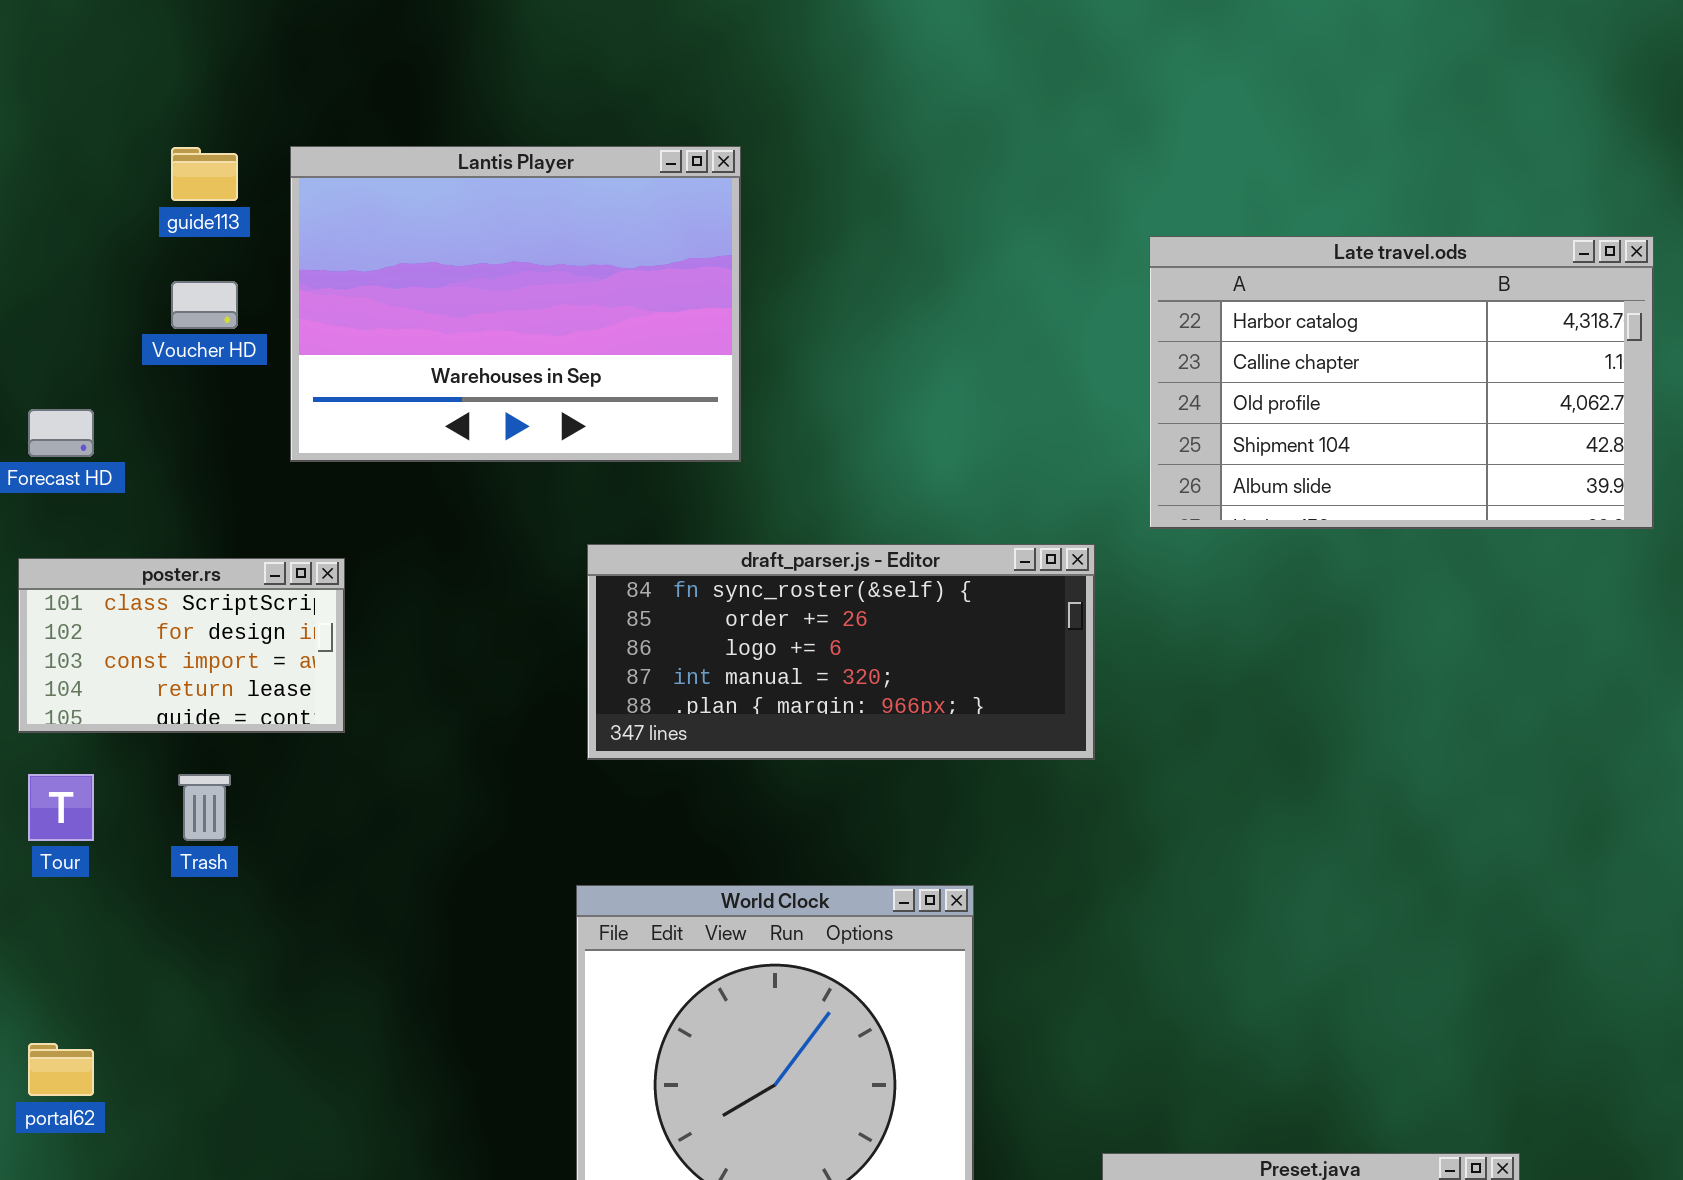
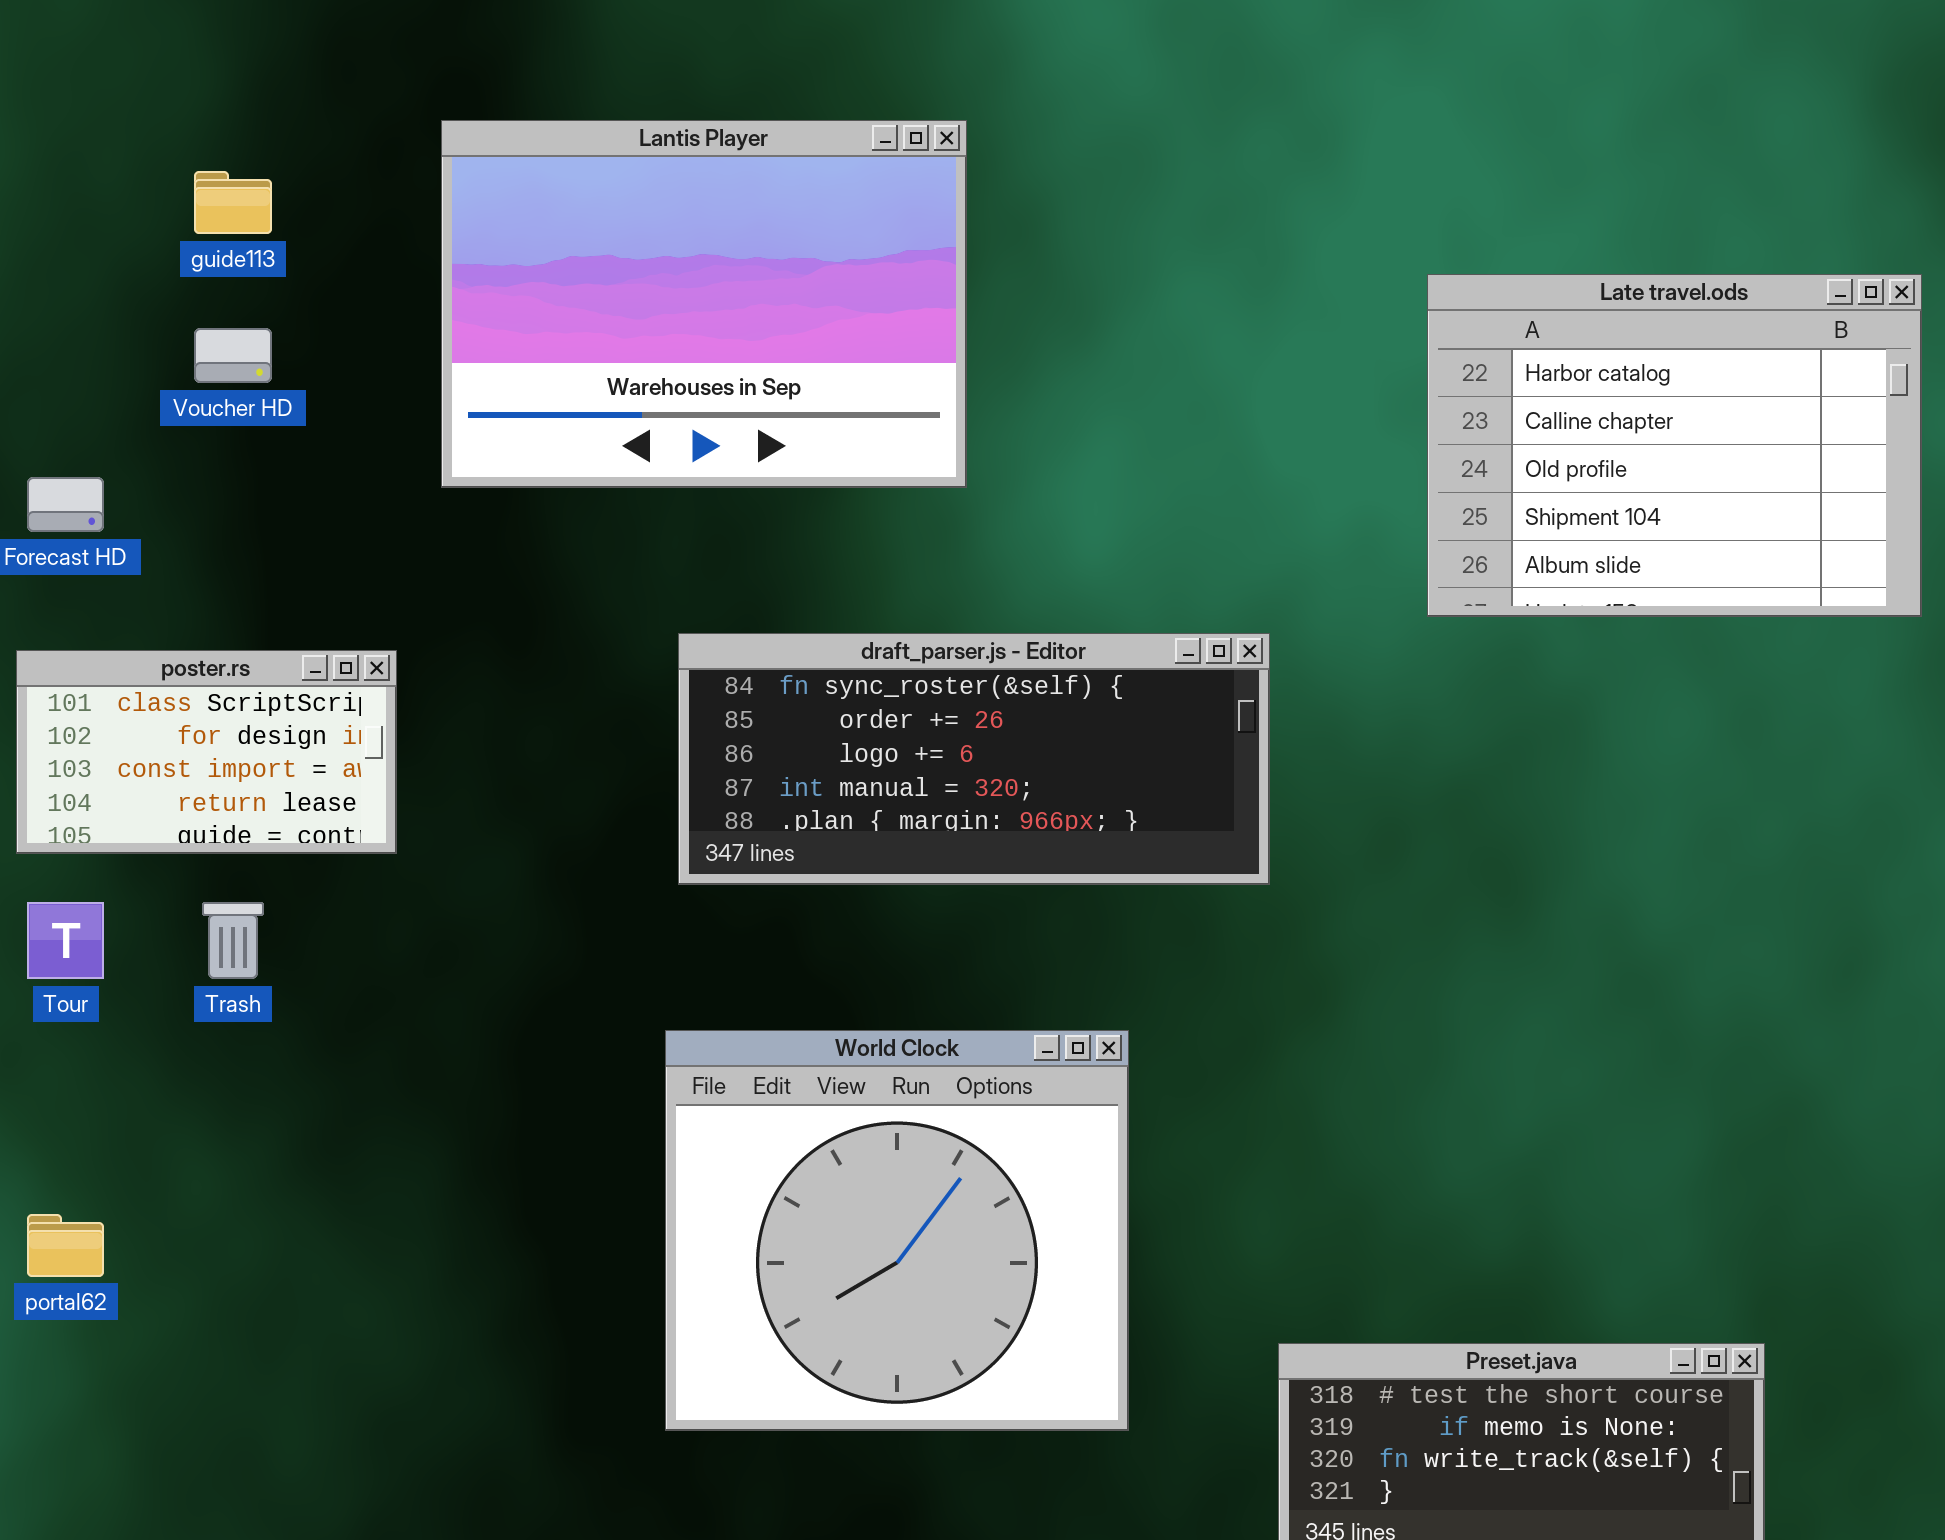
Lantis Player: [290,146,741,462] -> [441,120,967,488], moved
Late travel.ods: [1149,236,1654,529] -> [1427,274,1922,617], resized

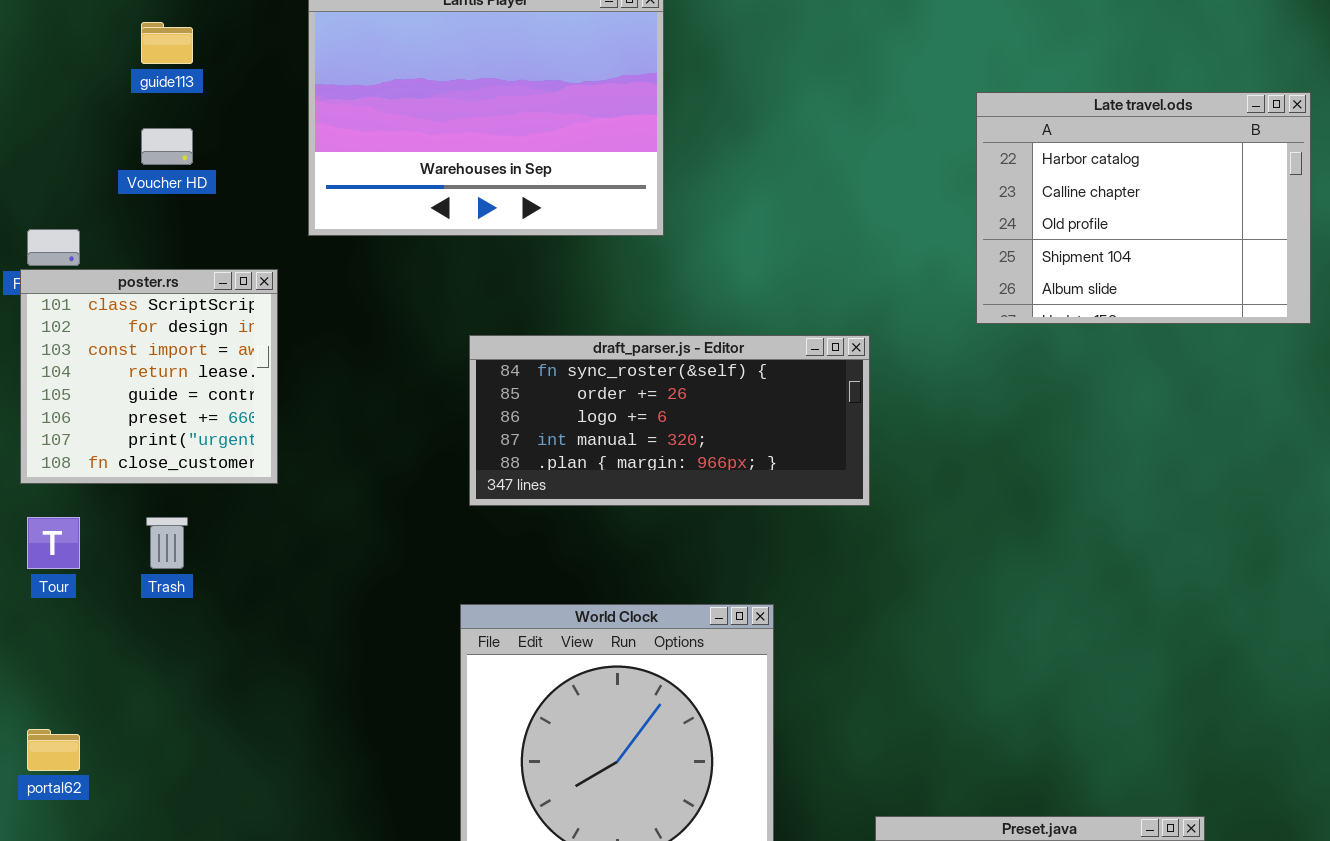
poster.rs: [16,650,397,854] -> [20,269,278,484], resized

